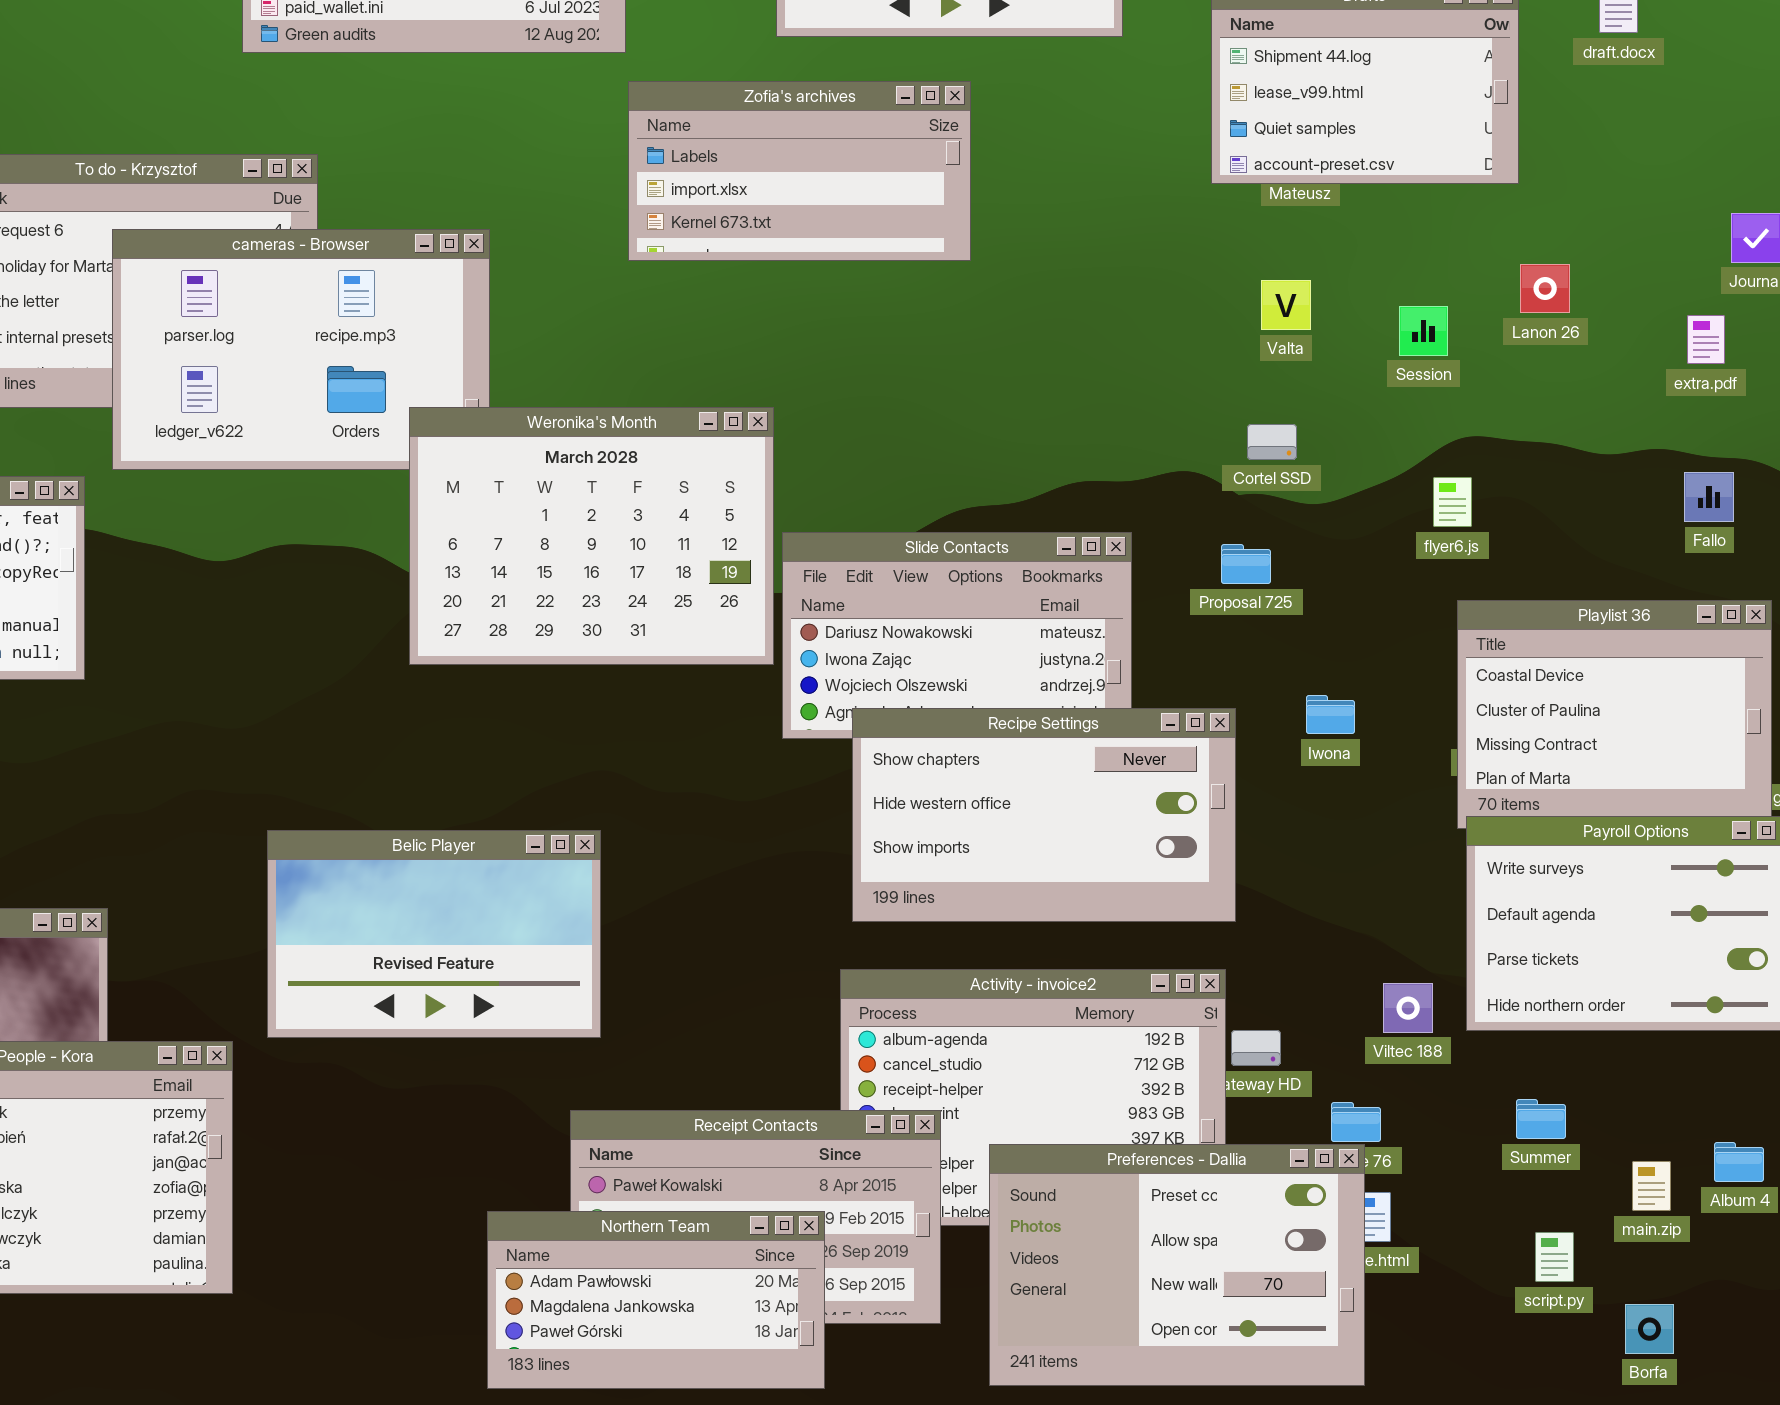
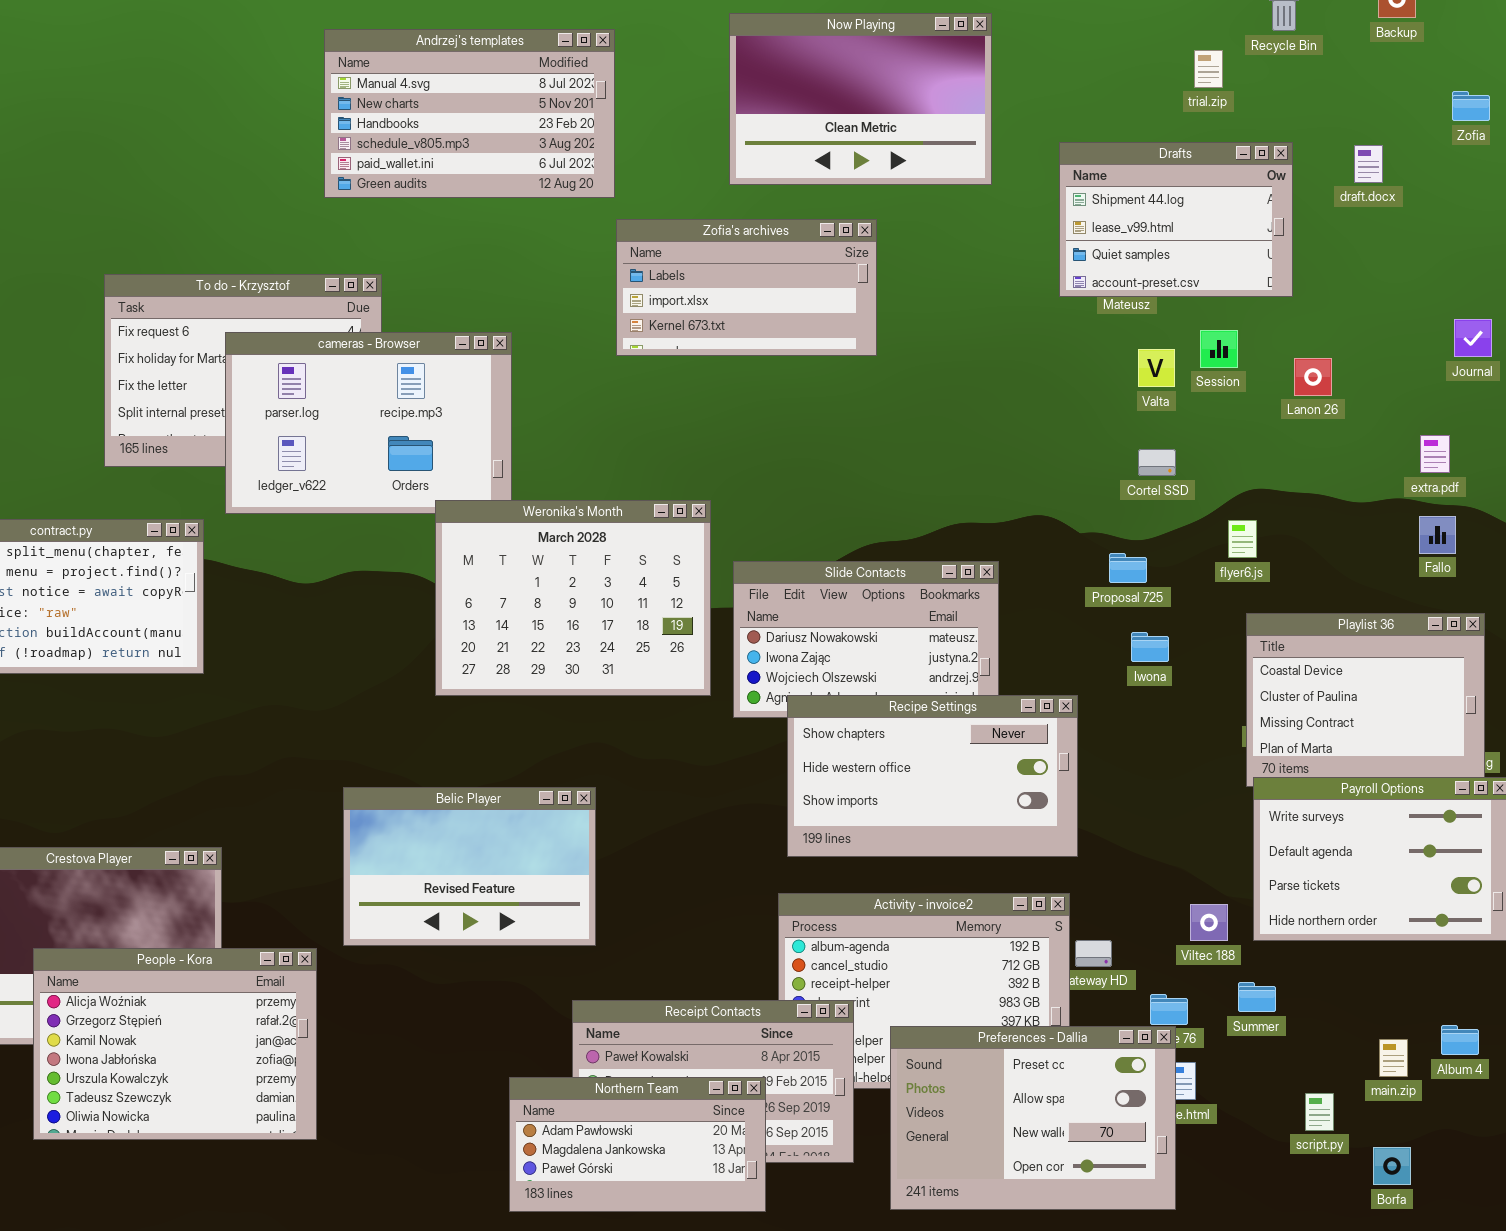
Valta: [1261,280,1311,330] -> [1138,349,1175,387], moved
Session: [1399,306,1448,356] -> [1200,330,1238,368], moved
extra.pdf: [1687,315,1725,364] -> [1420,435,1450,473], moved
Weronika's Month: [409,407,774,665] -> [435,500,711,696], moved
Cortel SSD: [1247,424,1297,460] -> [1138,449,1176,476], moved
Proposal 725: [1221,544,1271,584] -> [1109,553,1147,583], moved
Iwona: [1306,695,1355,734] -> [1131,632,1169,662], moved
Summer: [1516,1099,1566,1139] -> [1238,982,1276,1012], moved

